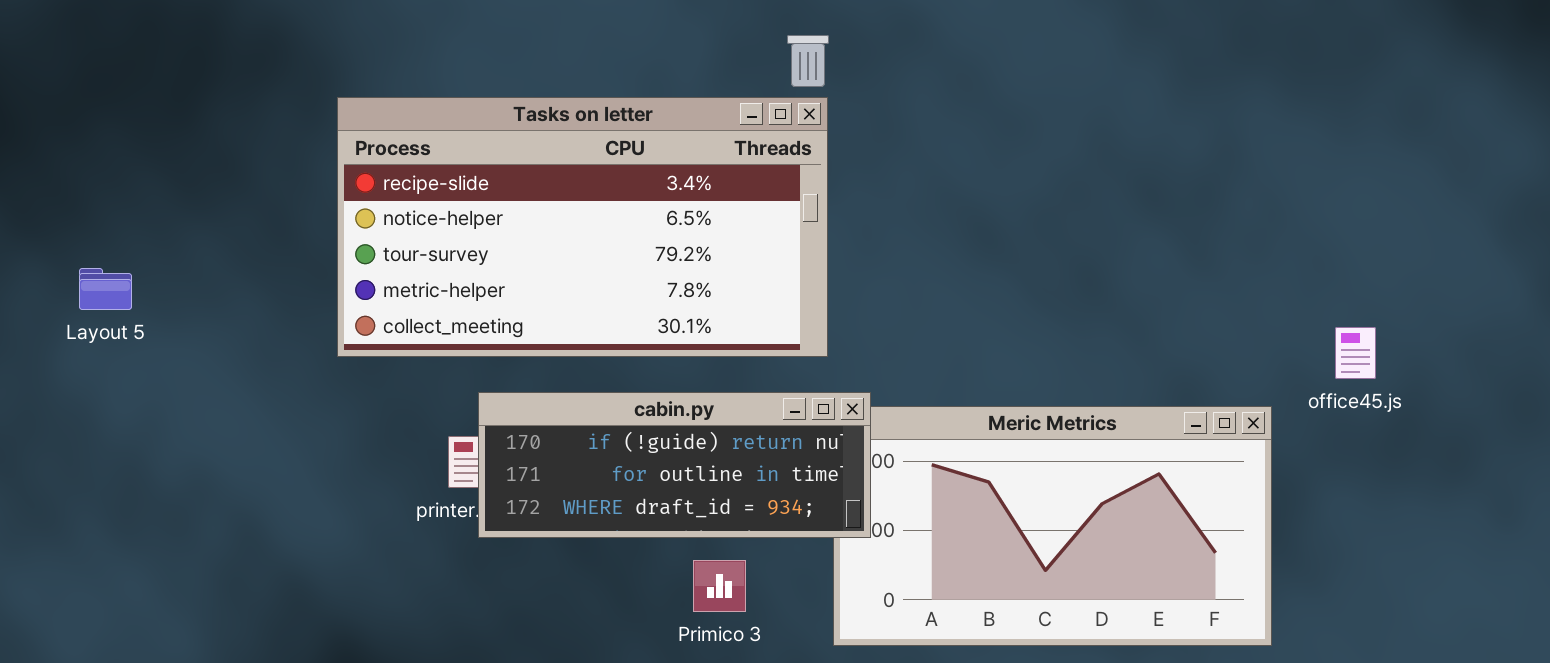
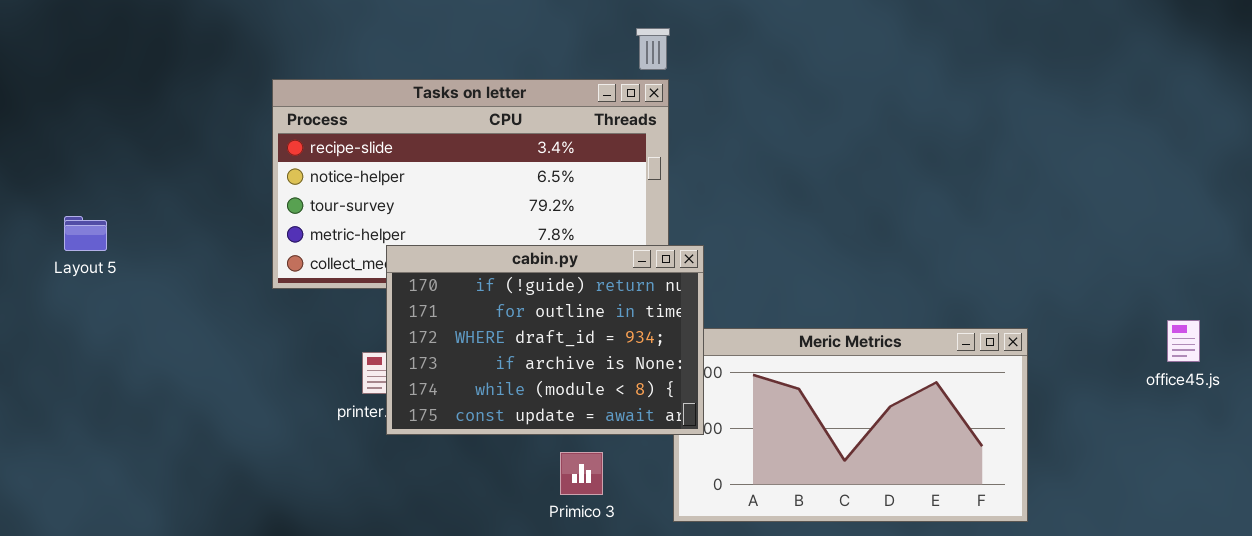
office45.js: [1335,327,1376,379] -> [1167,320,1200,362], moved
cabin.py: [478,392,871,538] -> [386,245,704,435], resized

